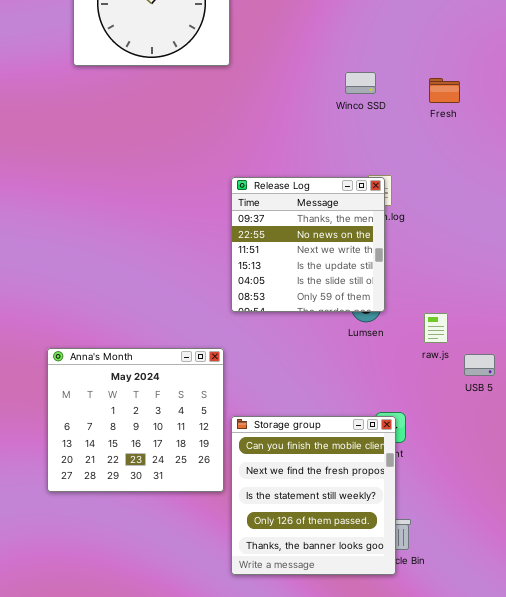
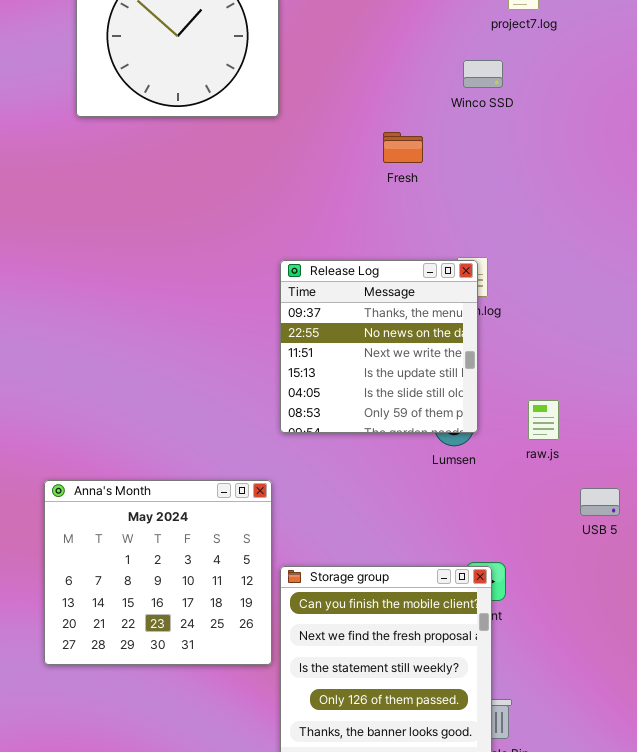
Winco SSD: [345,72,376,94] -> [463,60,503,88], moved
Fresh: [429,78,460,103] -> [383,132,423,163], moved
raw.js: [424,313,448,343] -> [528,400,559,440], moved

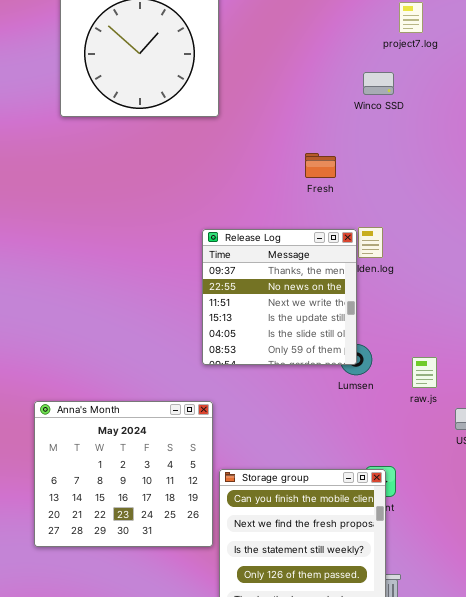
Fresh: [383,132,423,163] -> [305,153,336,178], moved
Release Log: [280,260,478,433] -> [202,229,357,365], moved
raw.js: [528,400,559,440] -> [412,357,437,388], moved

